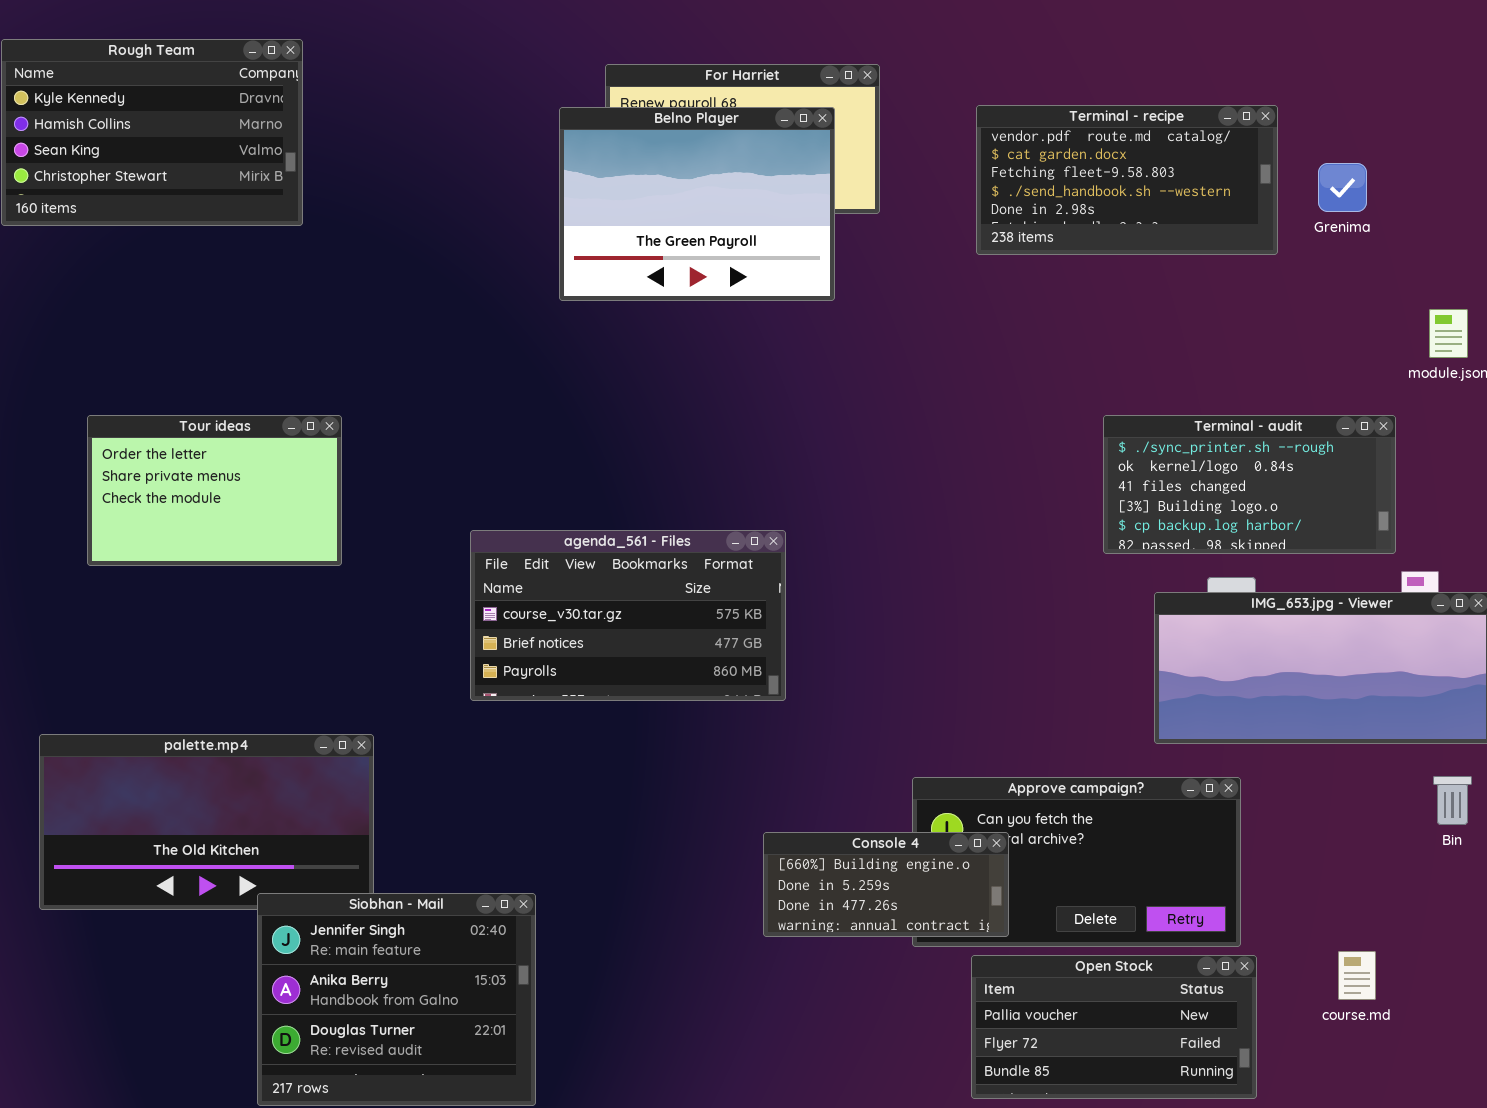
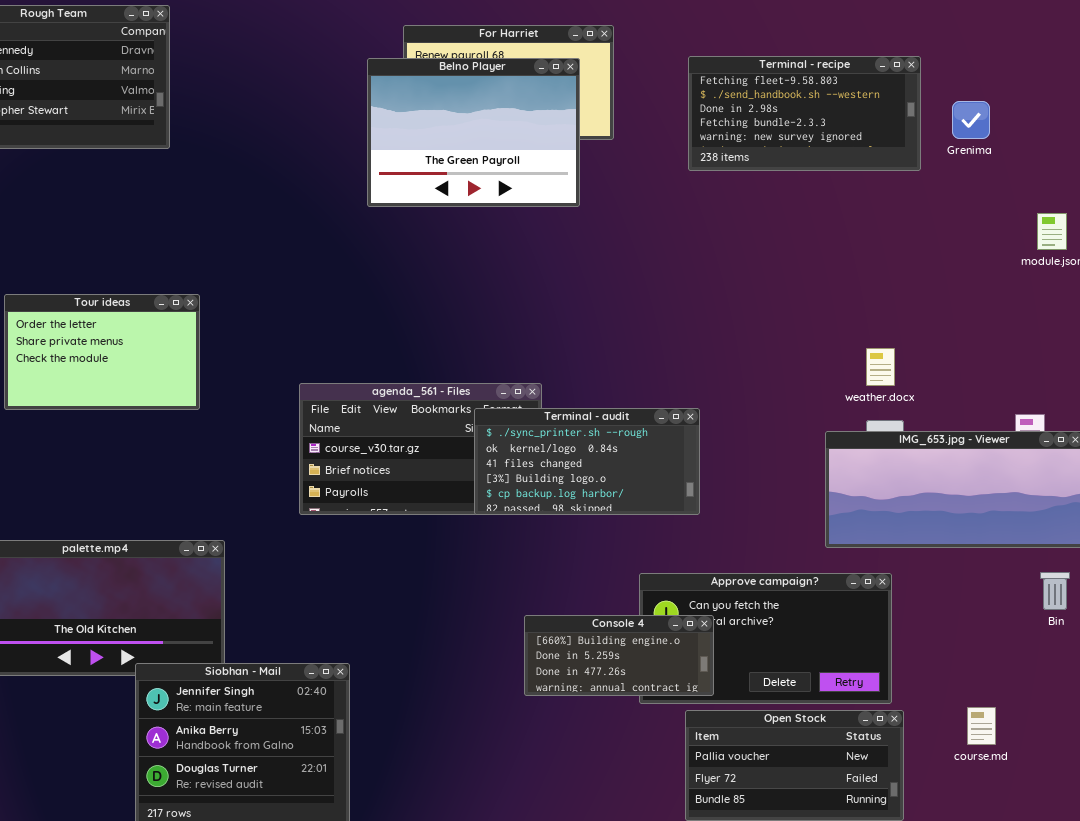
Terminal - recipe: [976,105,1278,255] -> [688,56,921,171], scrolled down 2 rows
Terminal - audit: [1103,415,1396,554] -> [474,408,700,515], moved

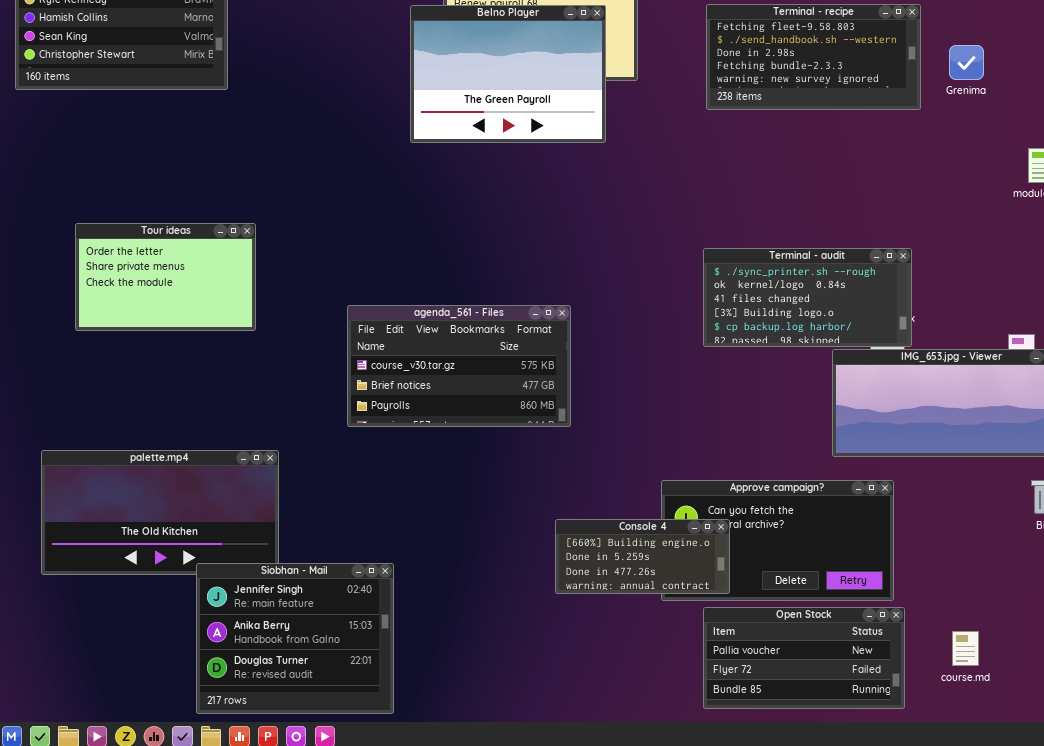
Terminal - audit: [474,408,700,515] -> [703,248,912,347], moved
course.md: [967,707,996,745] -> [952,631,979,666], moved

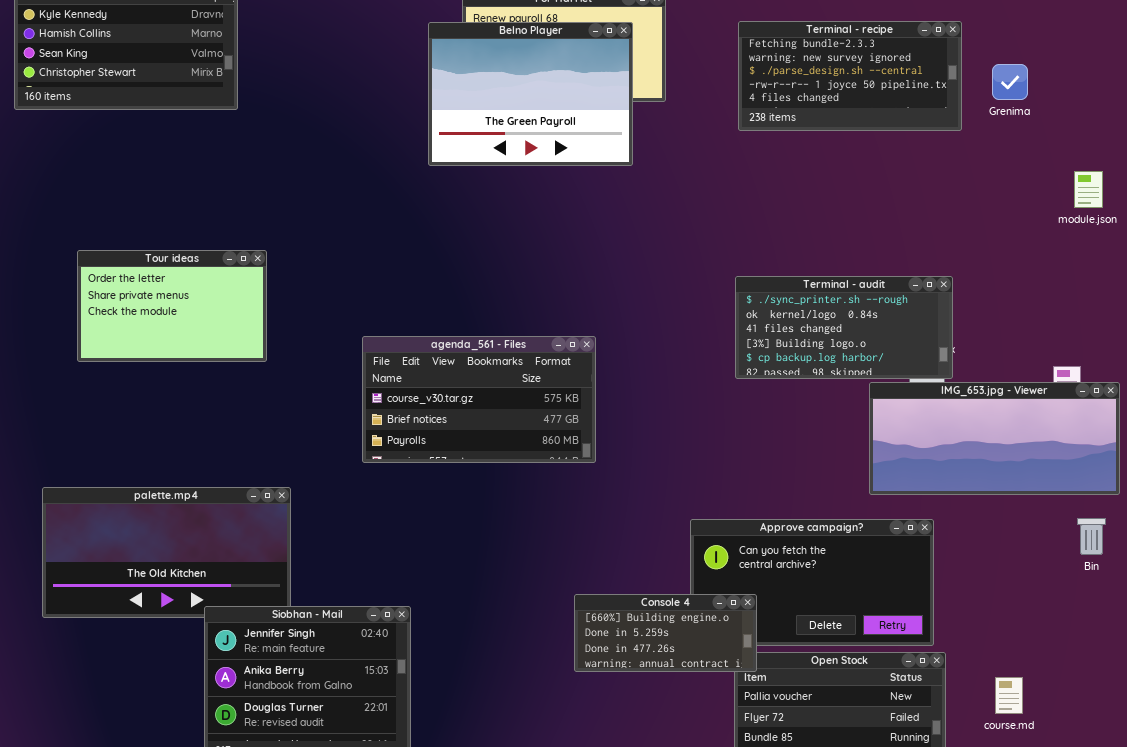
Terminal - recipe: [706,4,921,110] -> [738,21,962,131], scrolled down 3 rows
Console 4: [555,519,730,594] -> [574,594,757,672], moved

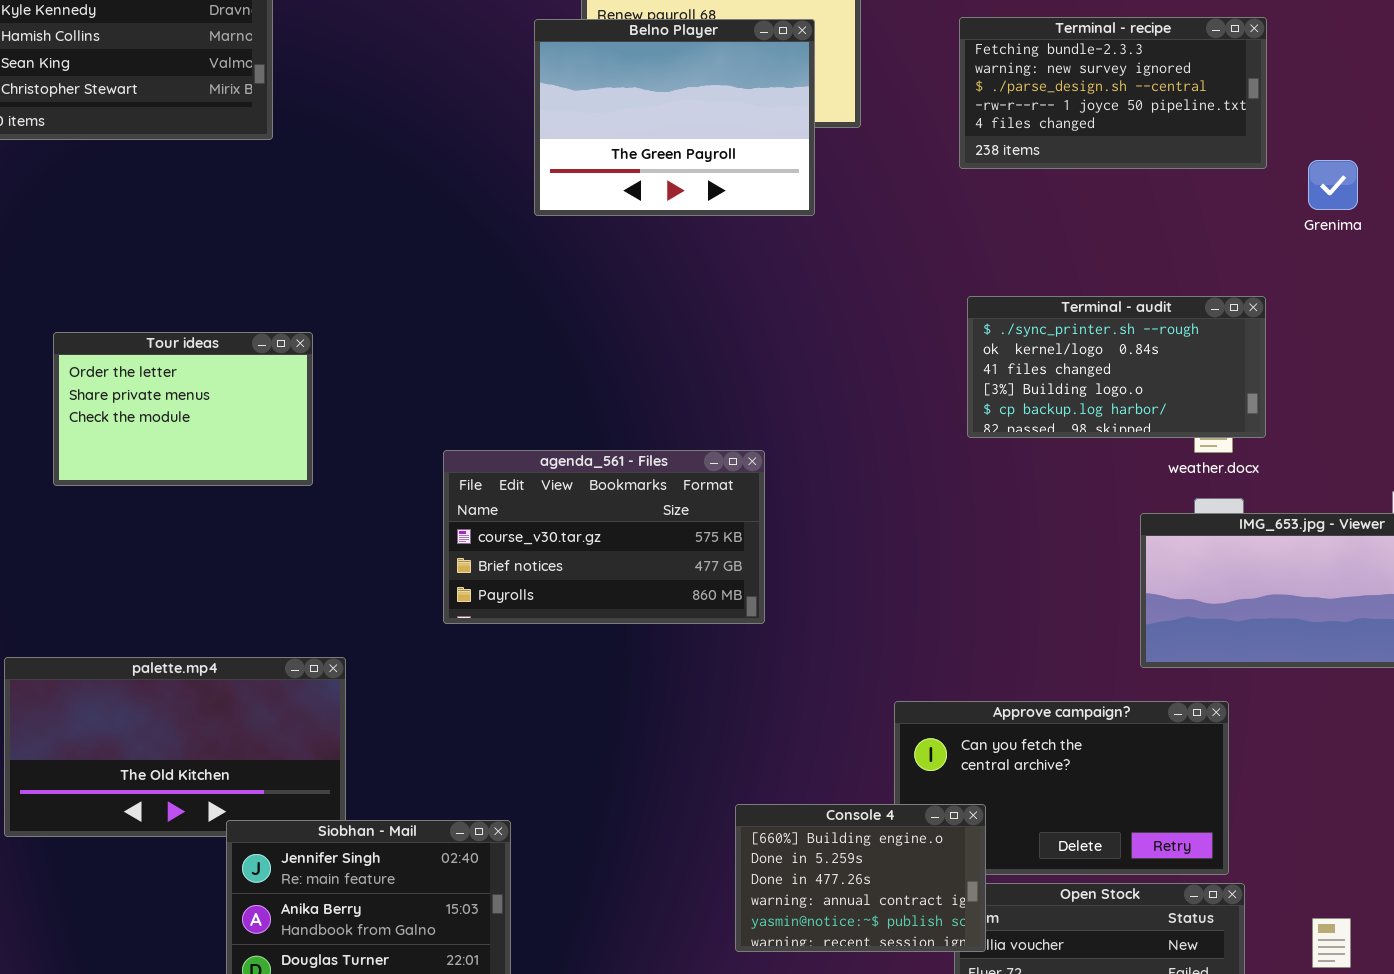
Grenima: [992,64,1028,100] -> [1308,160,1358,210], moved
Terminal - audit: [735,276,953,379] -> [967,296,1266,438], moved
Console 4: [574,594,757,672] -> [735,804,986,952], resized

